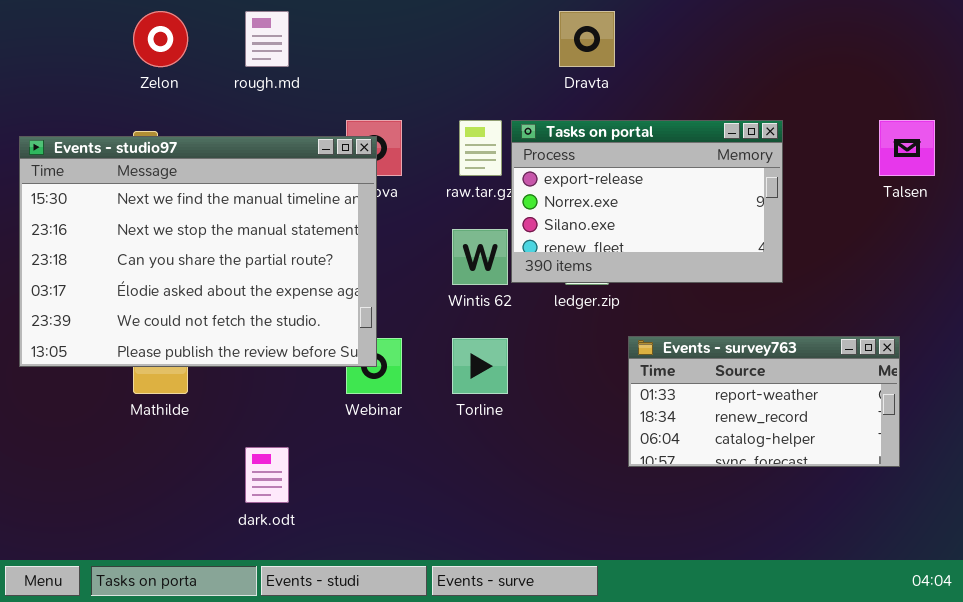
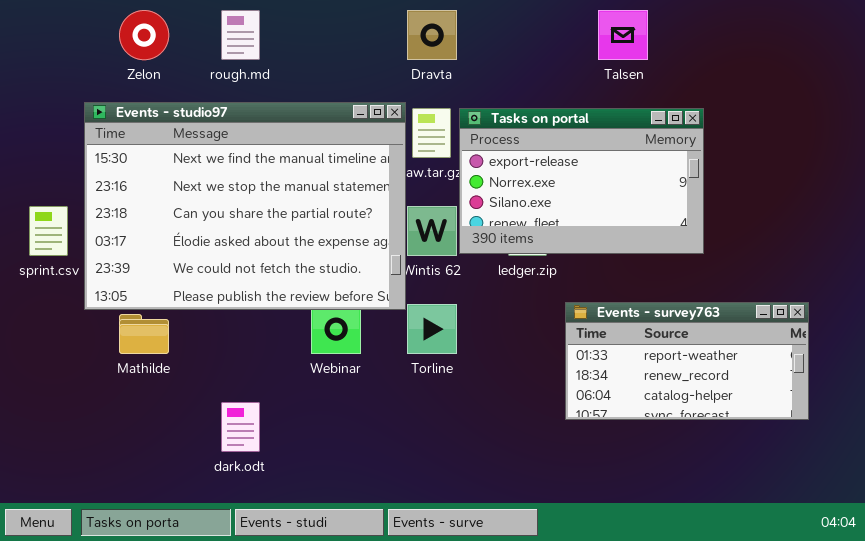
Dravta: [559,11,615,67] -> [407,10,457,60], moved
Talsen: [879,120,935,176] -> [598,10,648,60], moved
Events - studio97: [19,136,377,367] -> [84,102,406,310], moved

